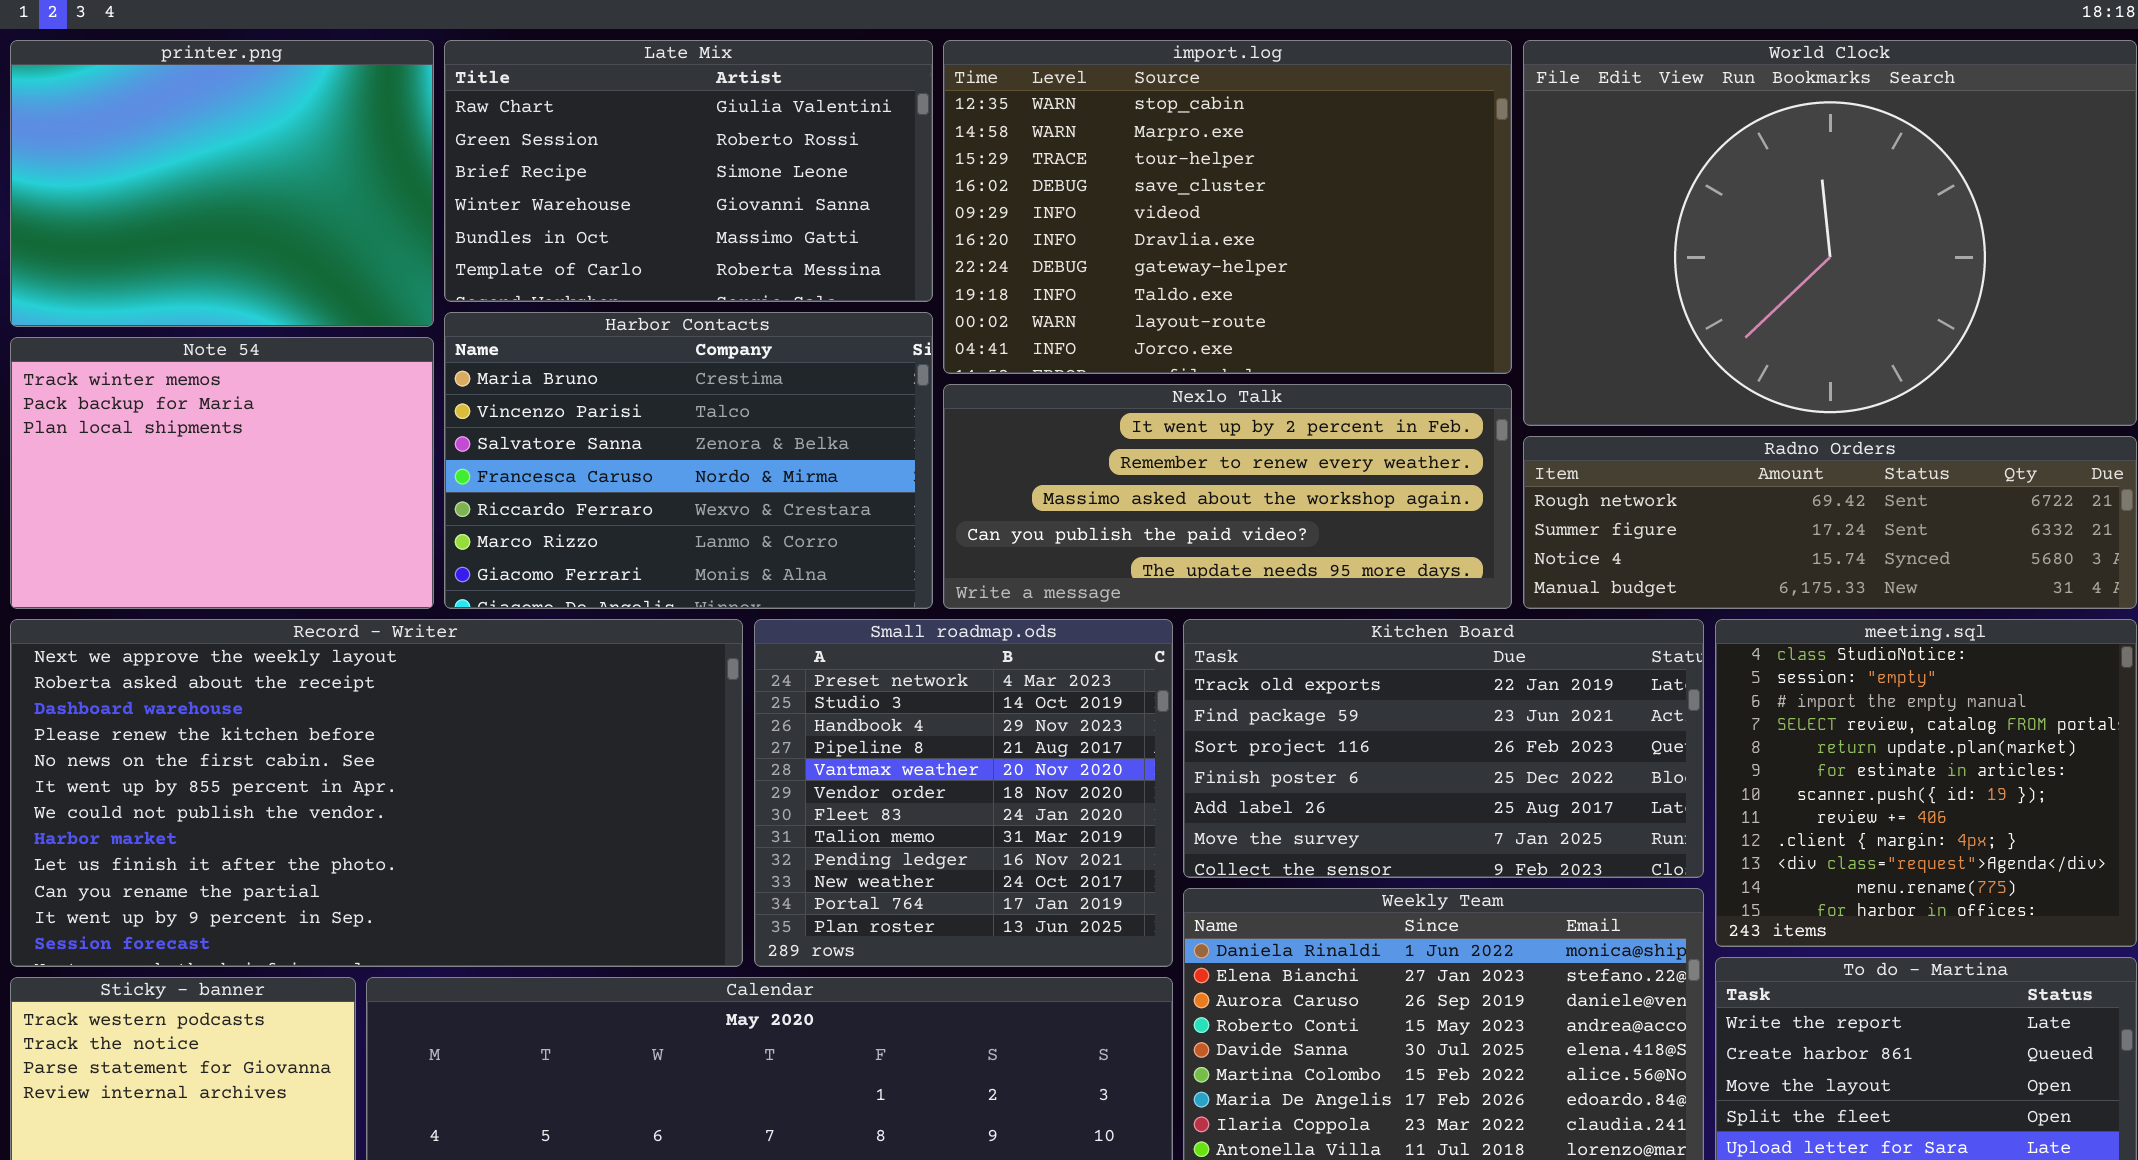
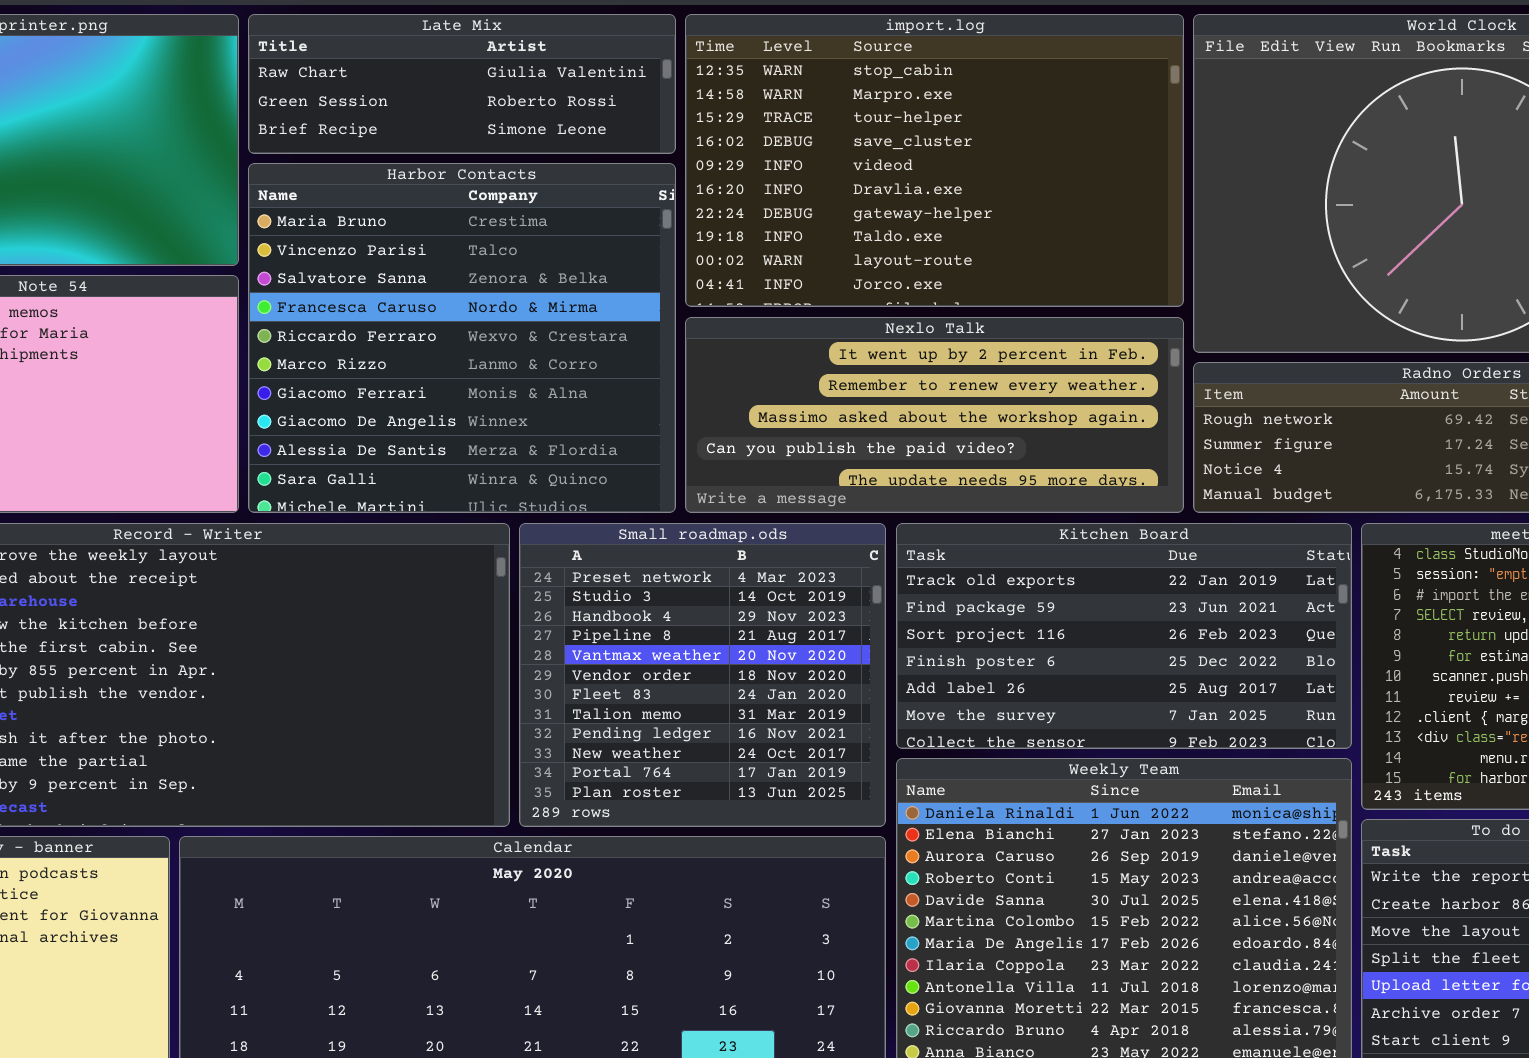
Late Mix: [444,40,933,302] -> [248,14,676,154], resized
Harbor Contacts: [444,312,933,609] -> [248,163,676,513], resized

